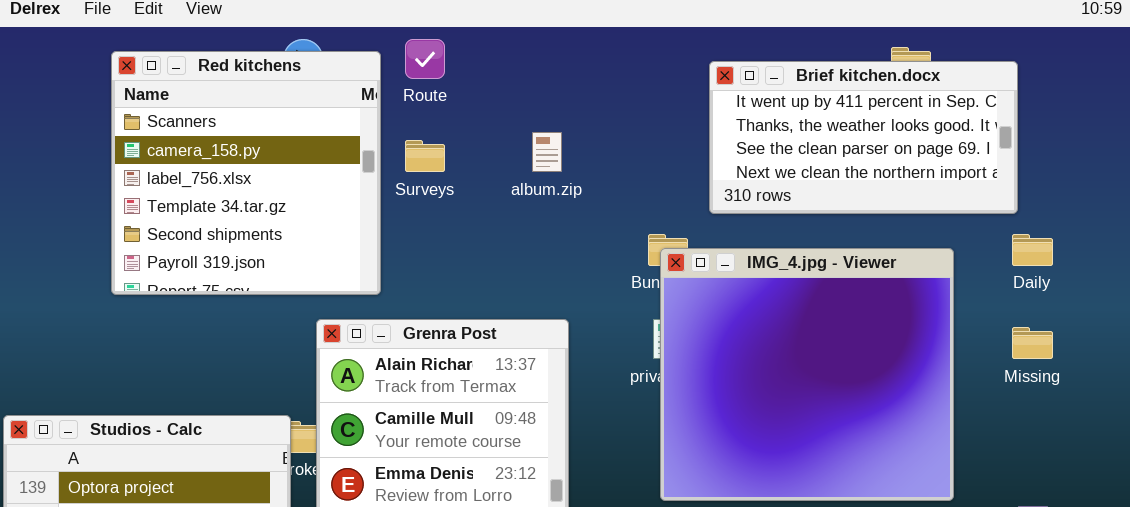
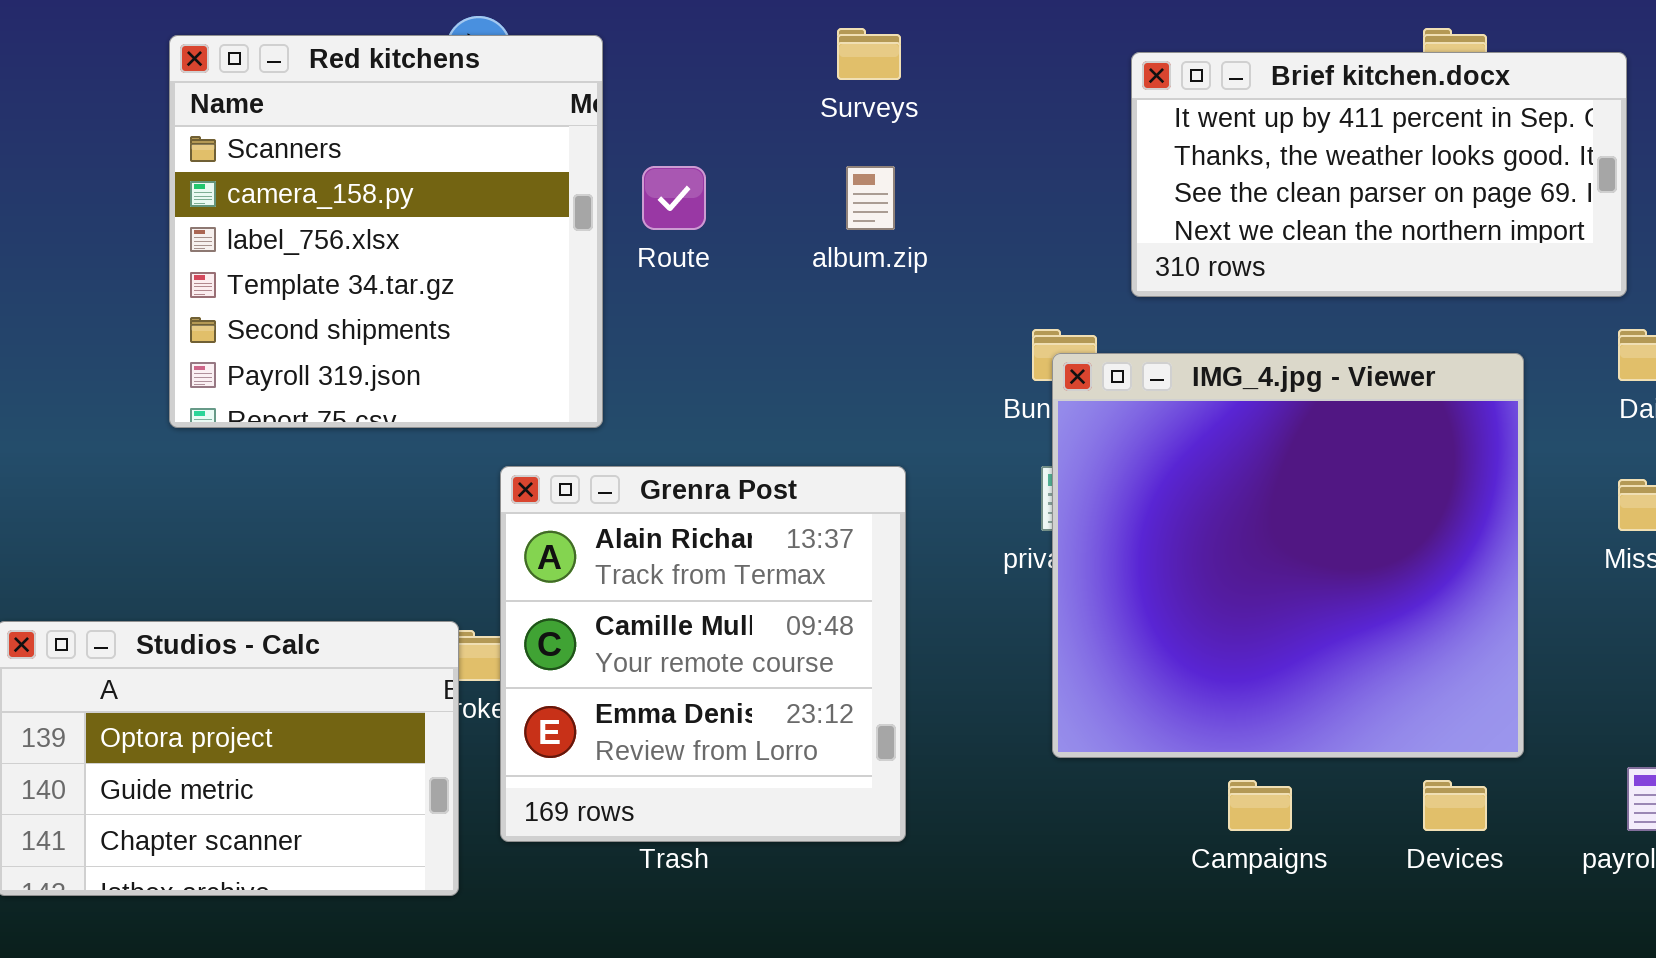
Route: [405,39,445,79] -> [642,166,706,230], moved
Surveys: [405,140,445,172] -> [837,28,901,80], moved

